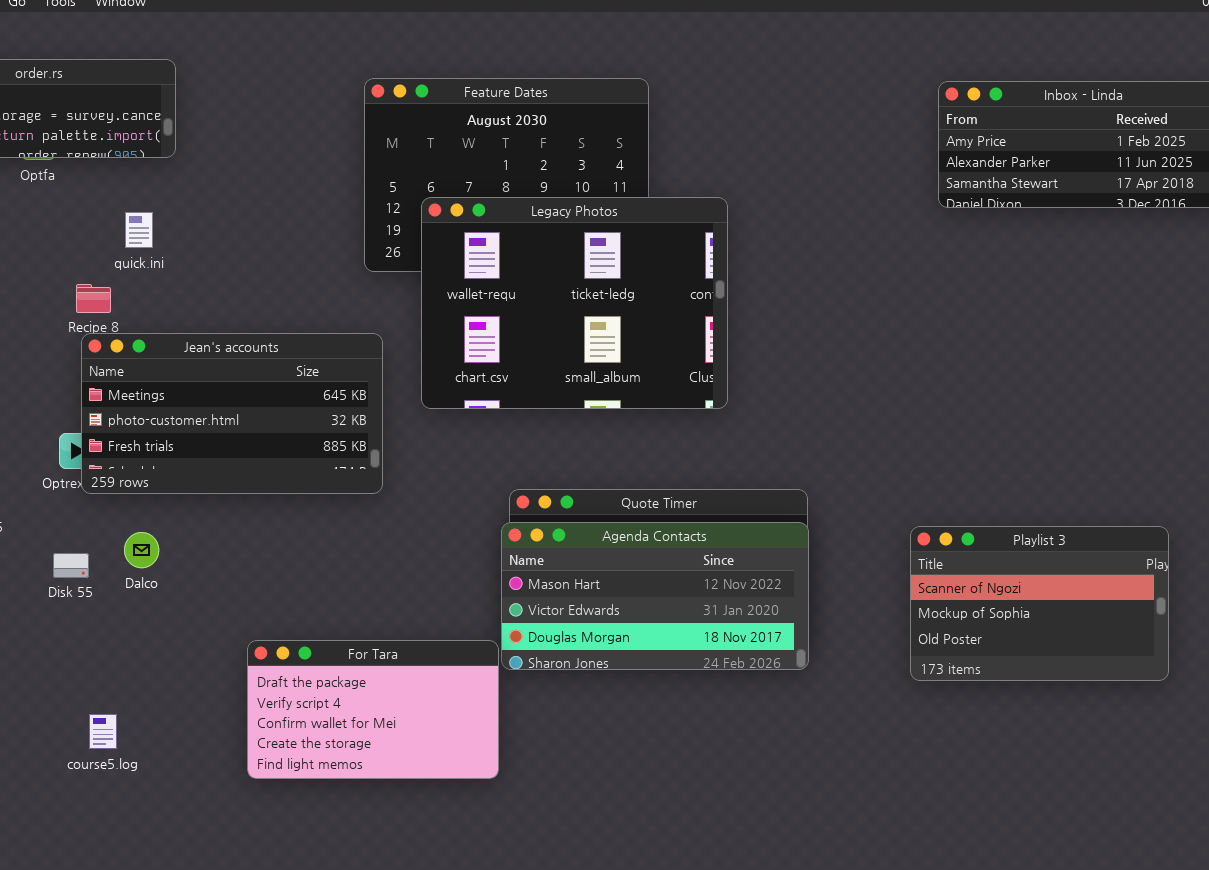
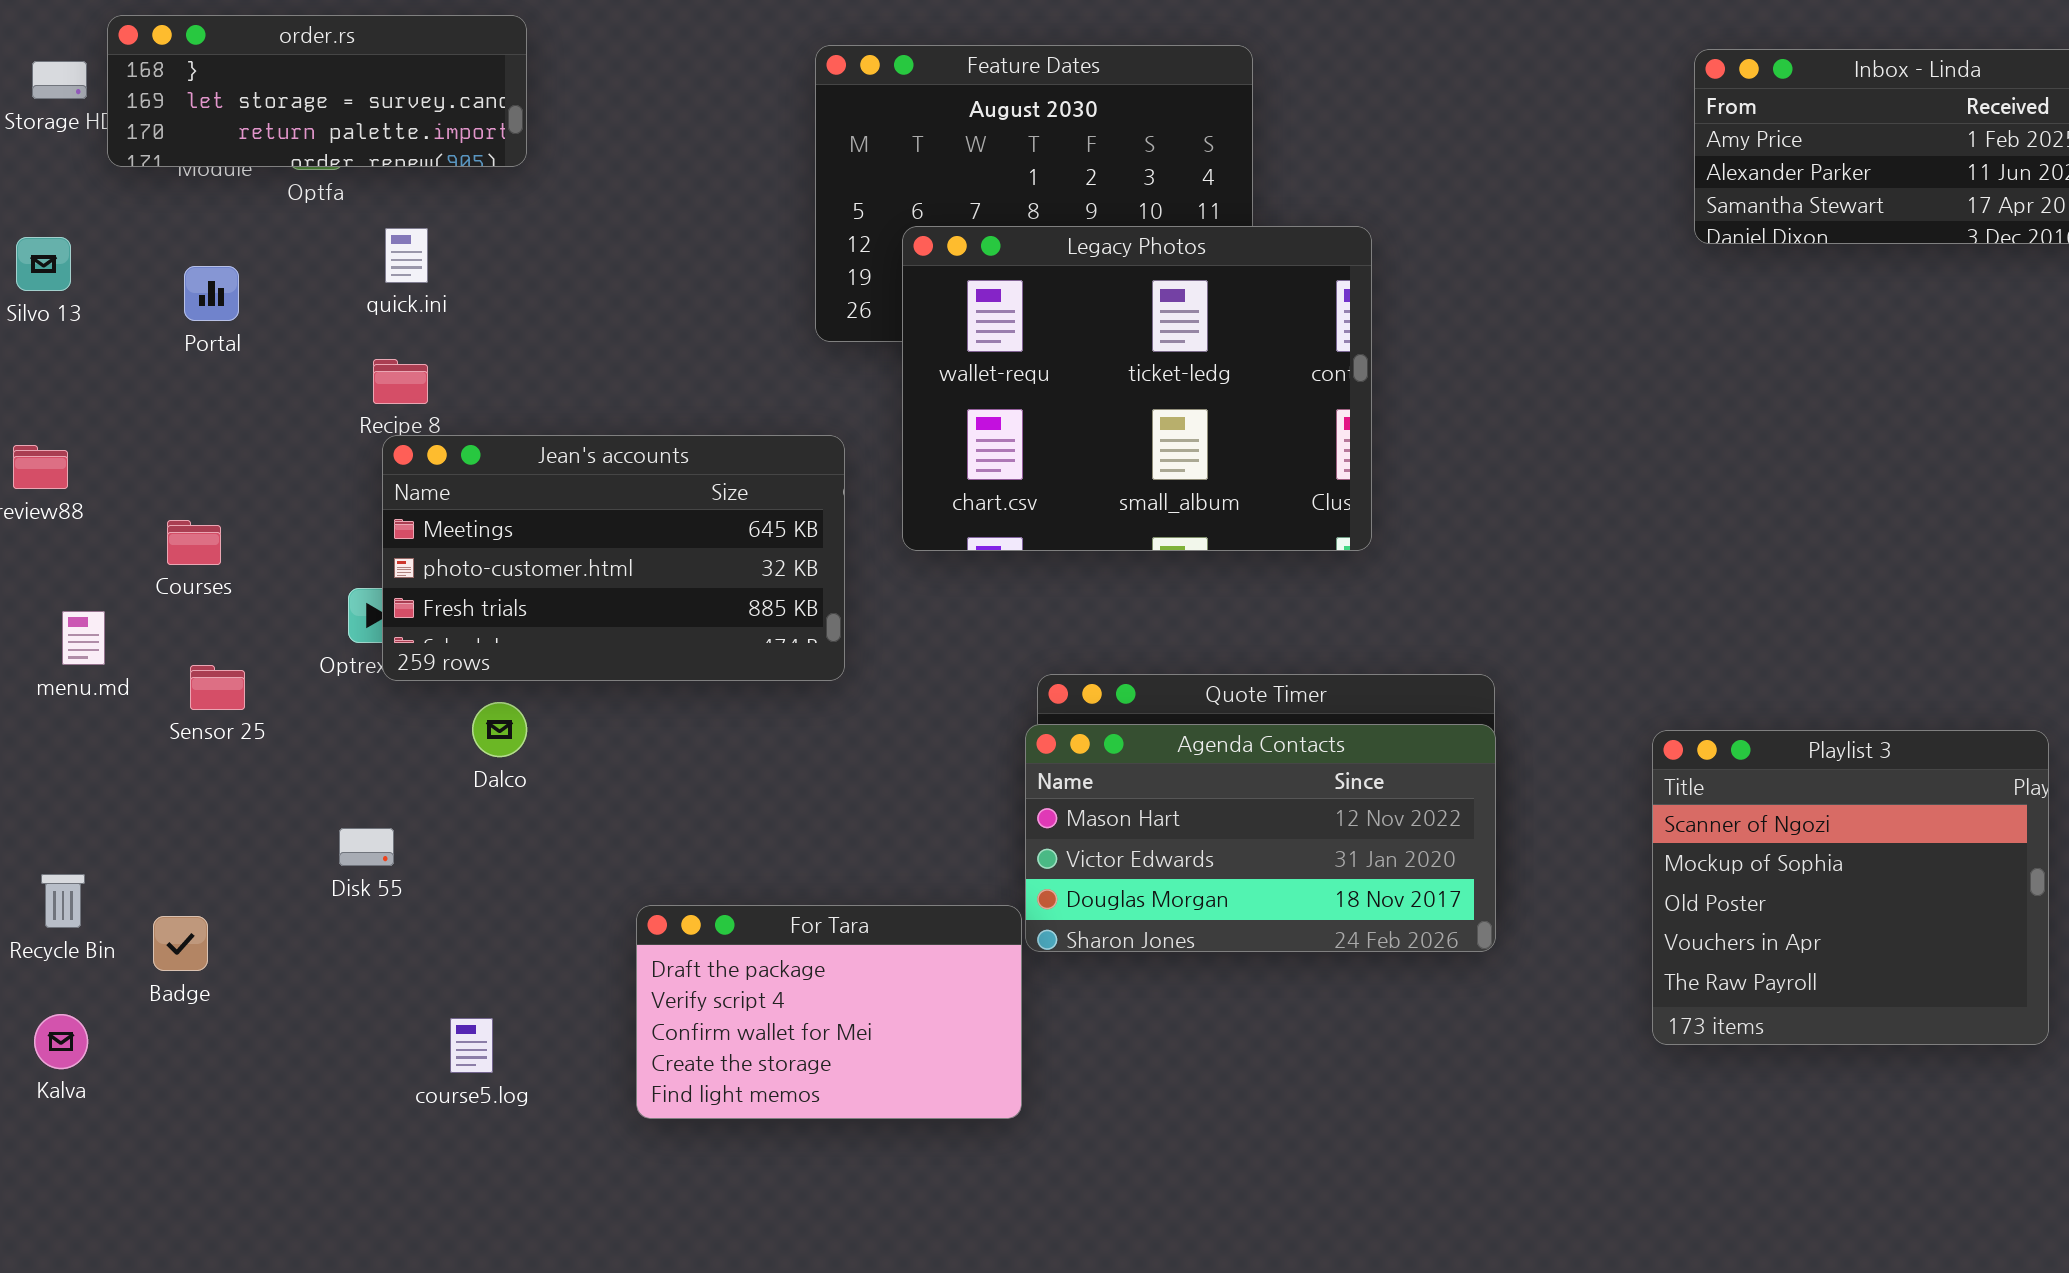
quick.ini: [125,212,153,248] -> [385,228,428,283], moved
Playlist 3: [910,526,1169,681] -> [1652,730,2049,1045], resized
Dalco: [124,532,159,568] -> [472,702,527,757], moved
Disk 55: [53,553,89,578] -> [339,828,394,866], moved
course5.log: [89,714,117,749] -> [450,1018,493,1073], moved

